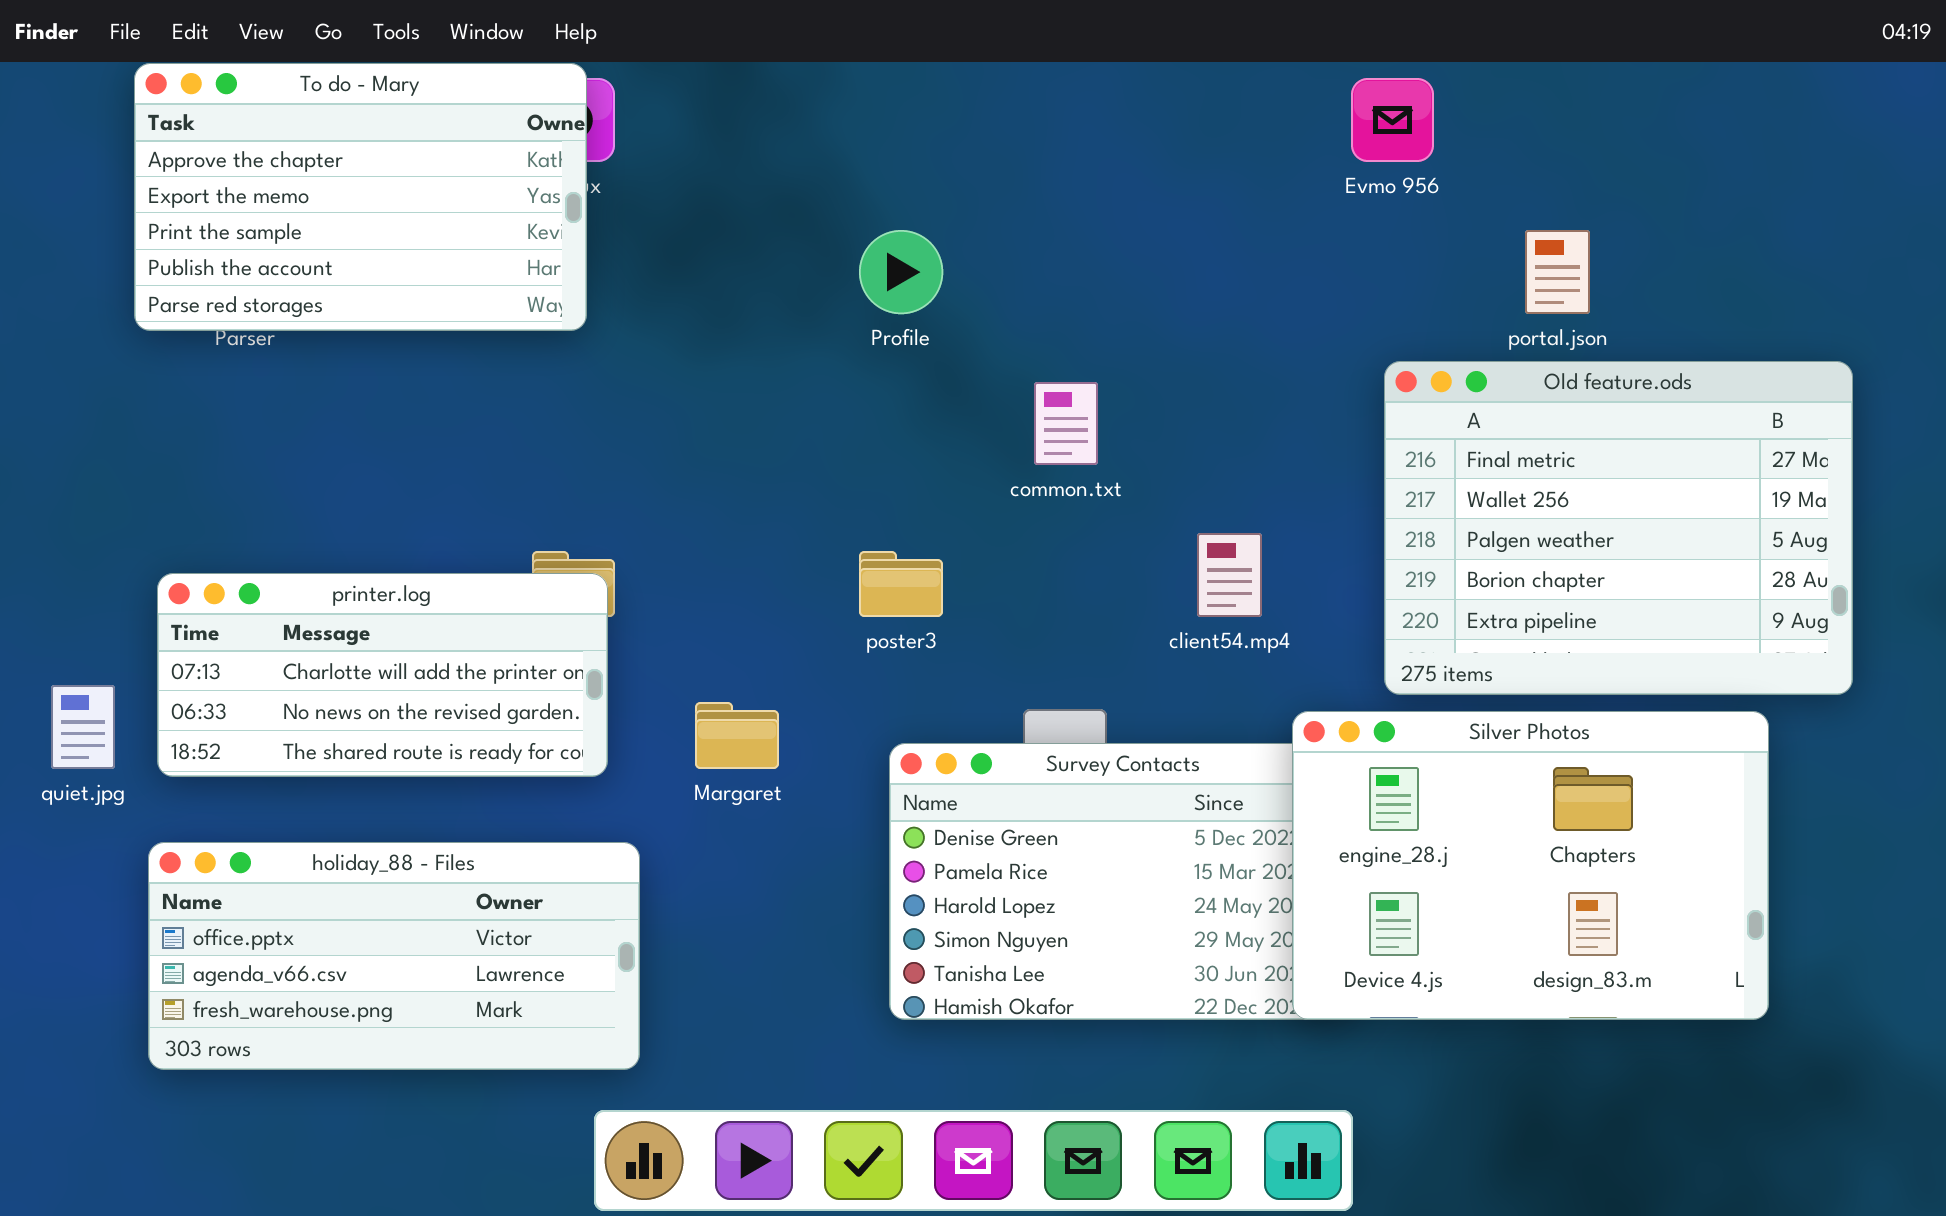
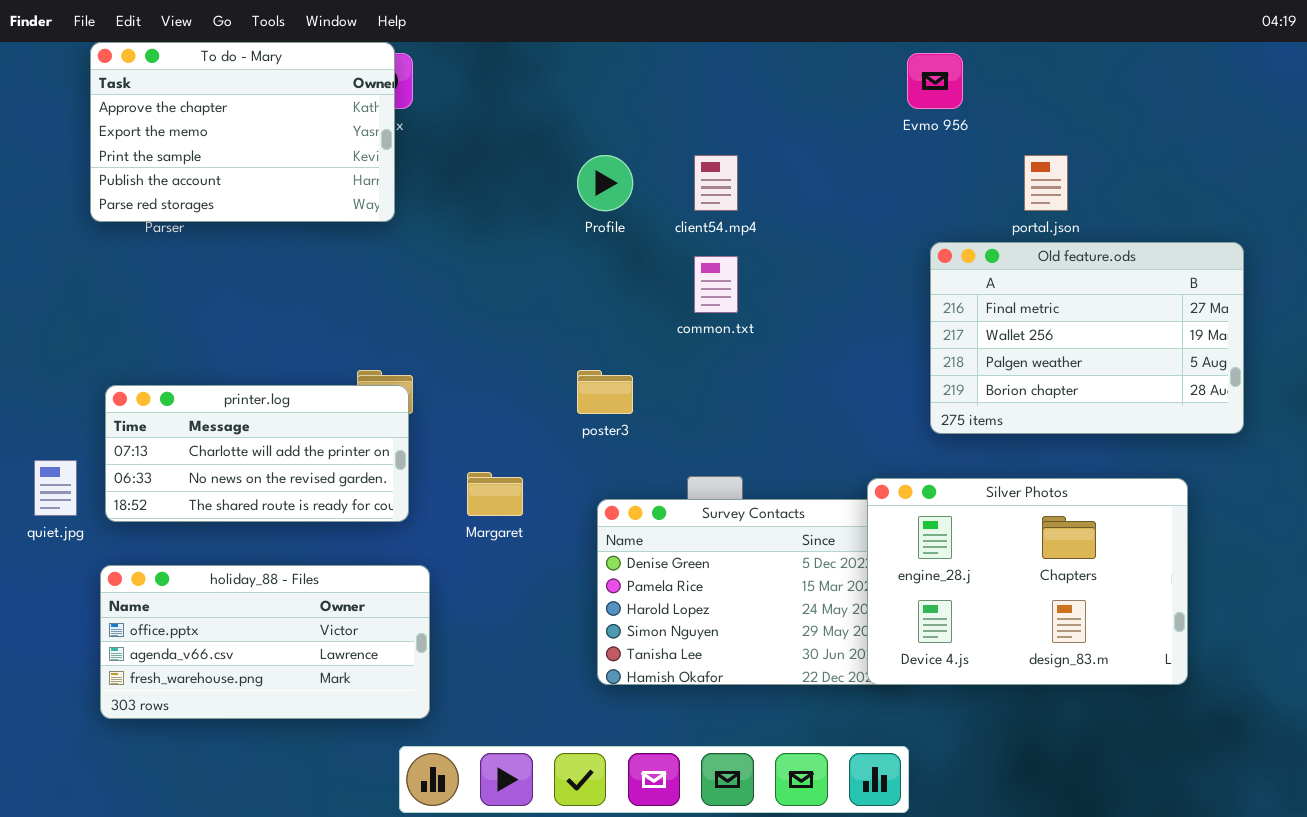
Old feature.ods: [1384,361,1853,695] -> [930,242,1244,434], resized
client54.mp4: [1197,533,1262,617] -> [694,155,738,211], moved

